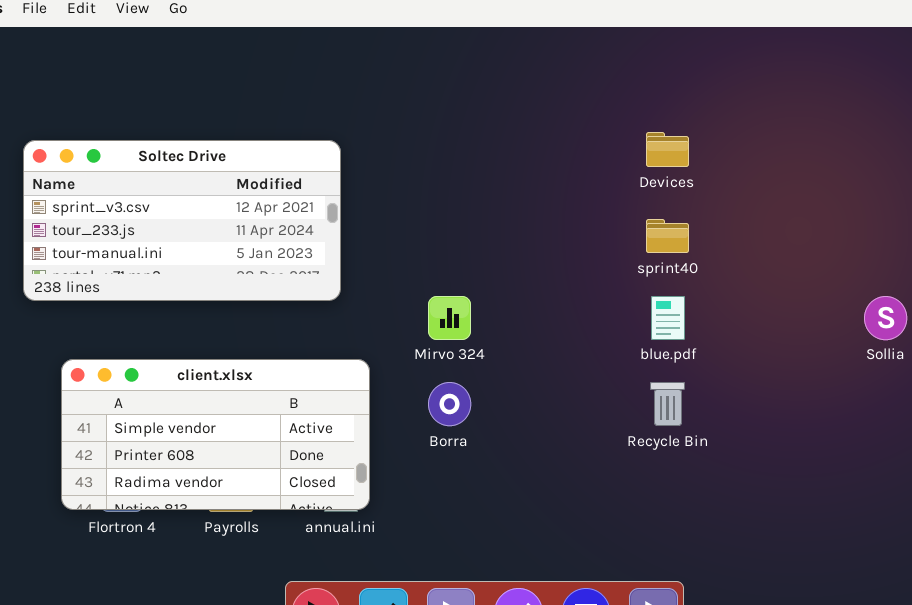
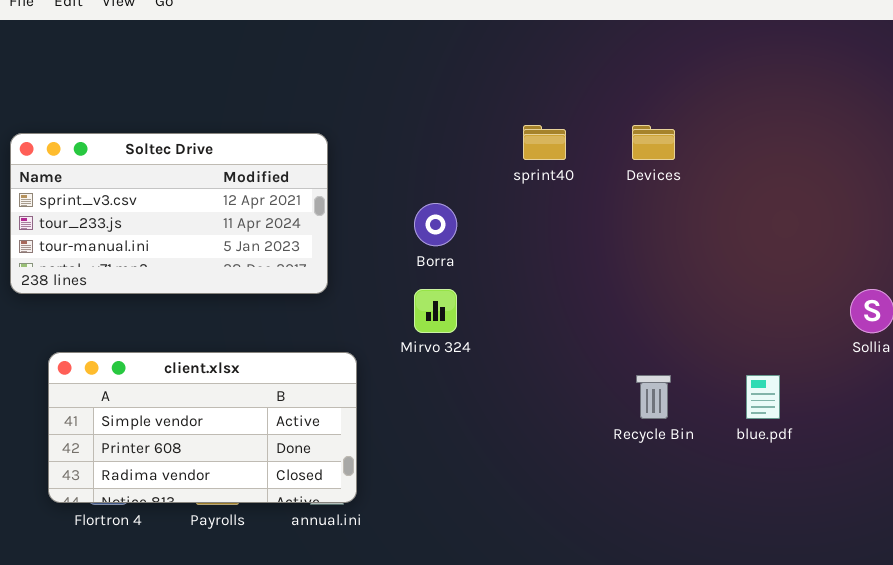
sprint40: [646,219,689,253] -> [523,125,566,160], moved
blue.pdf: [651,296,685,340] -> [746,375,780,419], moved
Borra: [428,382,471,426] -> [414,203,457,246], moved

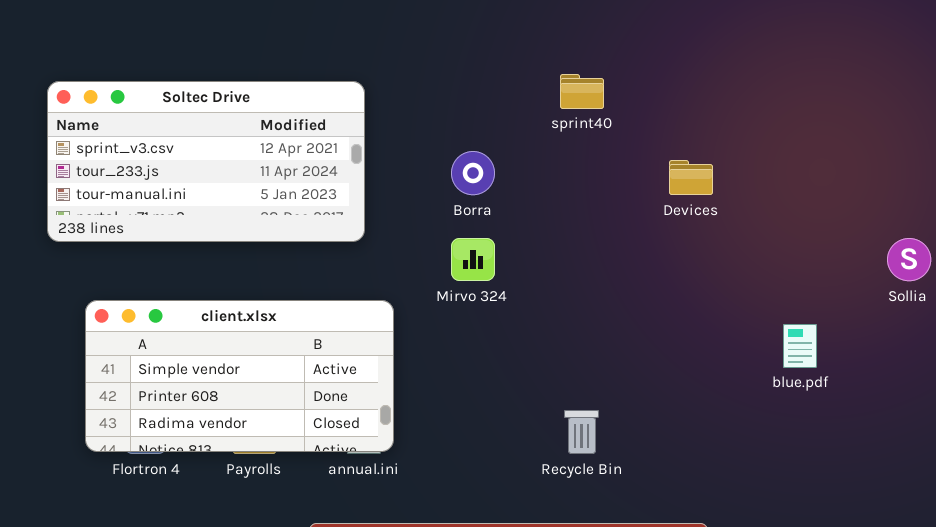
Devices: [632,125,675,160] -> [669,160,713,195], moved
Recycle Bin: [636,375,671,419] -> [564,410,599,454], moved

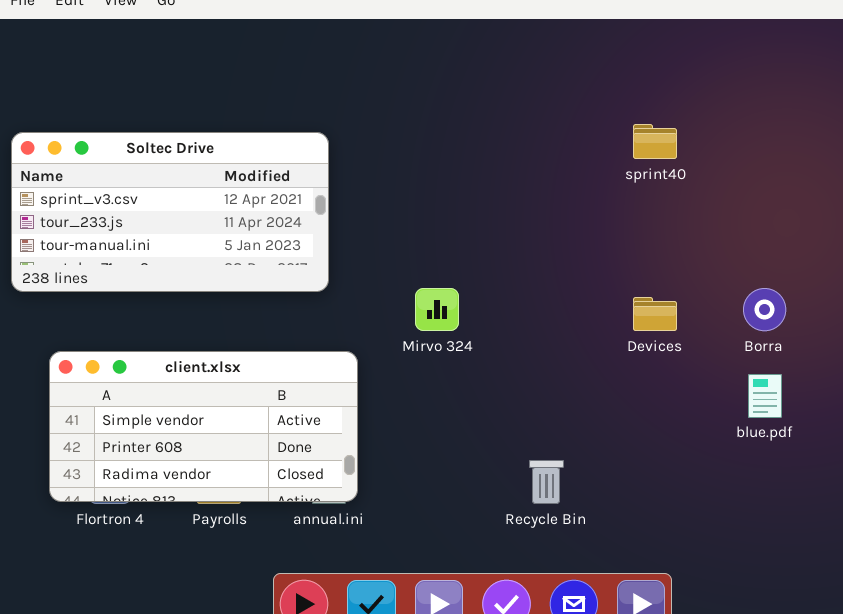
sprint40: [560,74,604,109] -> [633,124,677,159], moved
Borra: [451,151,495,195] -> [743,288,786,331], moved
Devices: [669,160,713,195] -> [633,297,677,331], moved

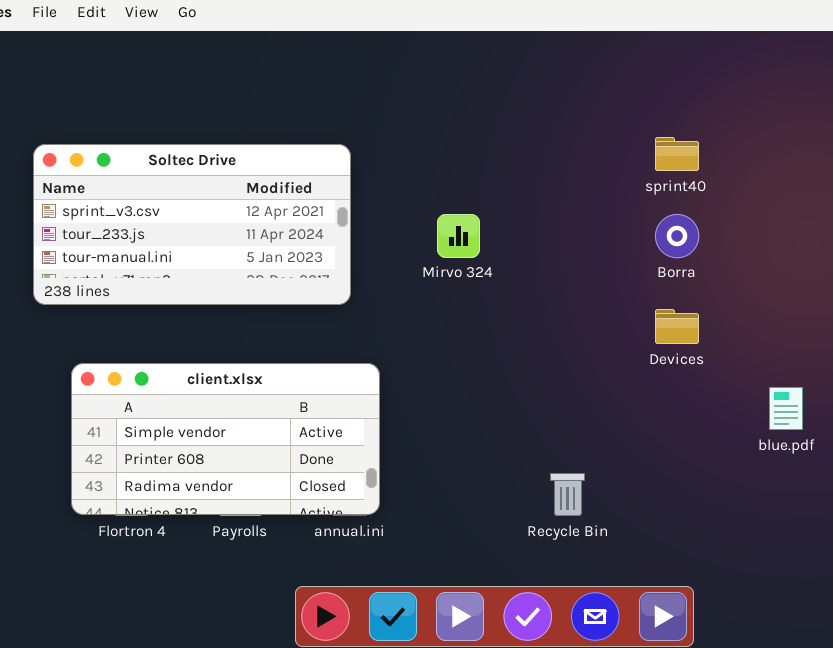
Mirvo 324: [415,288,459,331] -> [437,214,480,258], moved
Borra: [743,288,786,331] -> [655,214,699,258], moved

